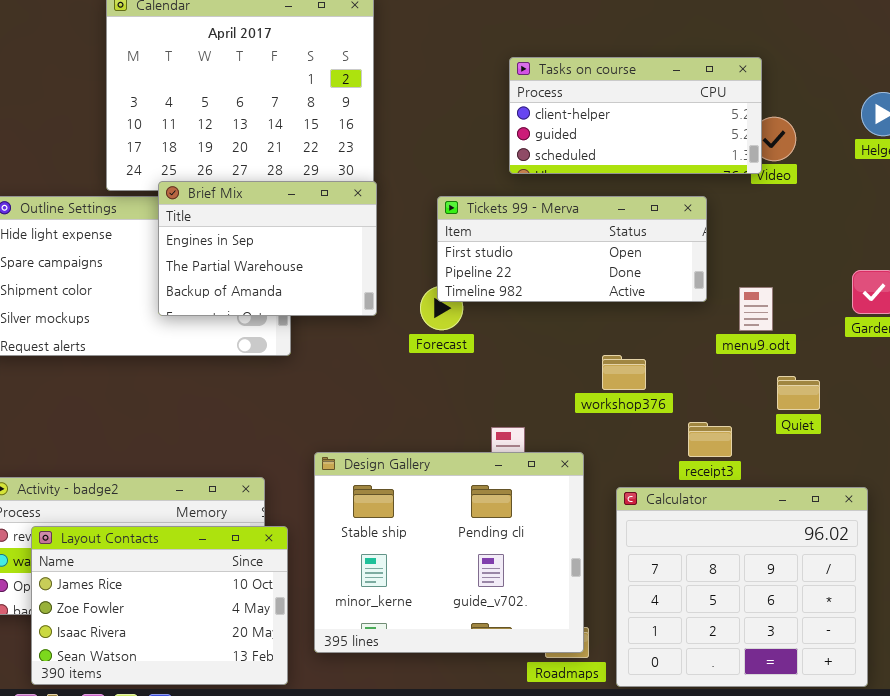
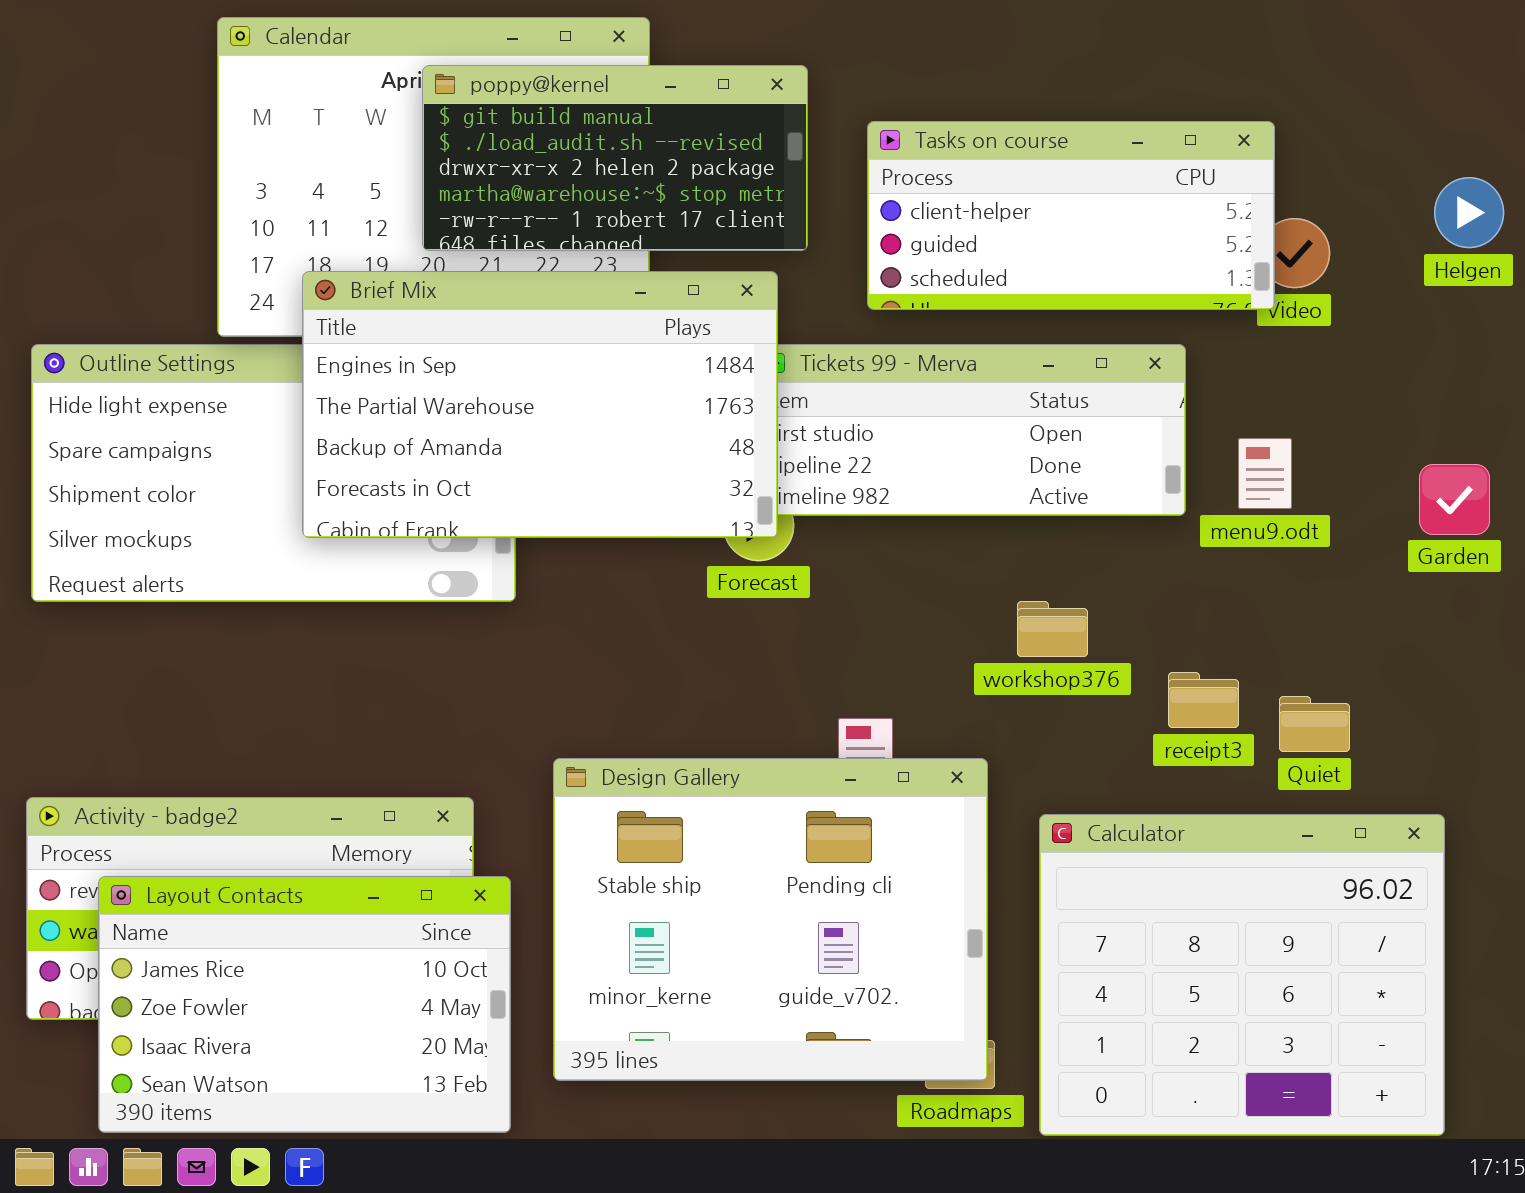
poppy@kernel: none -> [422,65,808,251], opened
Brief Mix: [158,181,377,316] -> [302,271,778,538], resized
menu9.odt: [739,287,773,331] -> [1238,438,1292,509], moved
Quiet: [777,376,820,410] -> [1279,696,1350,752], moved
receipt3: [688,422,732,457] -> [1168,672,1239,728], moved

